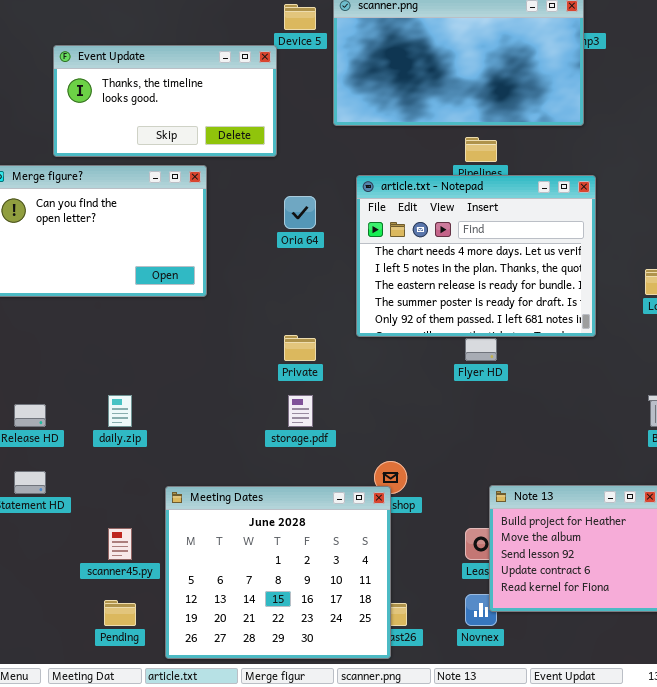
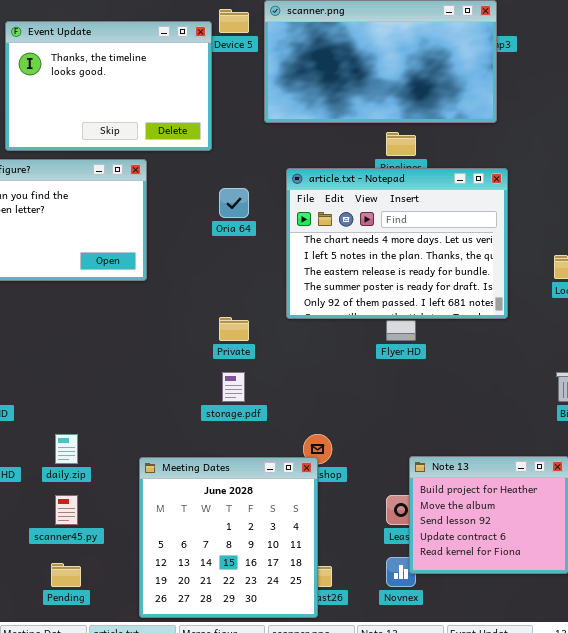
Event Update: [53,45,277,157] -> [5,21,212,151], resized
daily.zip: [108,395,132,427] -> [55,434,78,464], moved
Meeting Dates: [165,486,391,659] -> [139,457,318,618], resized

